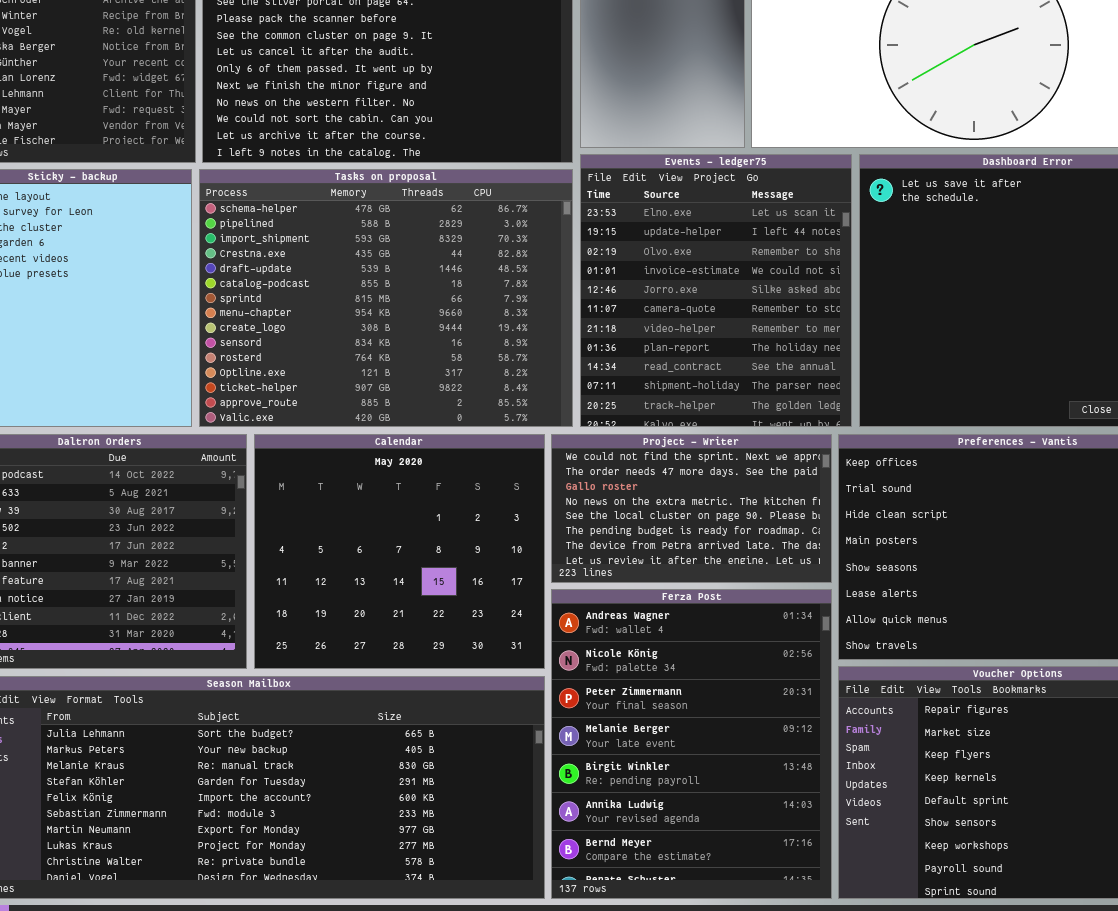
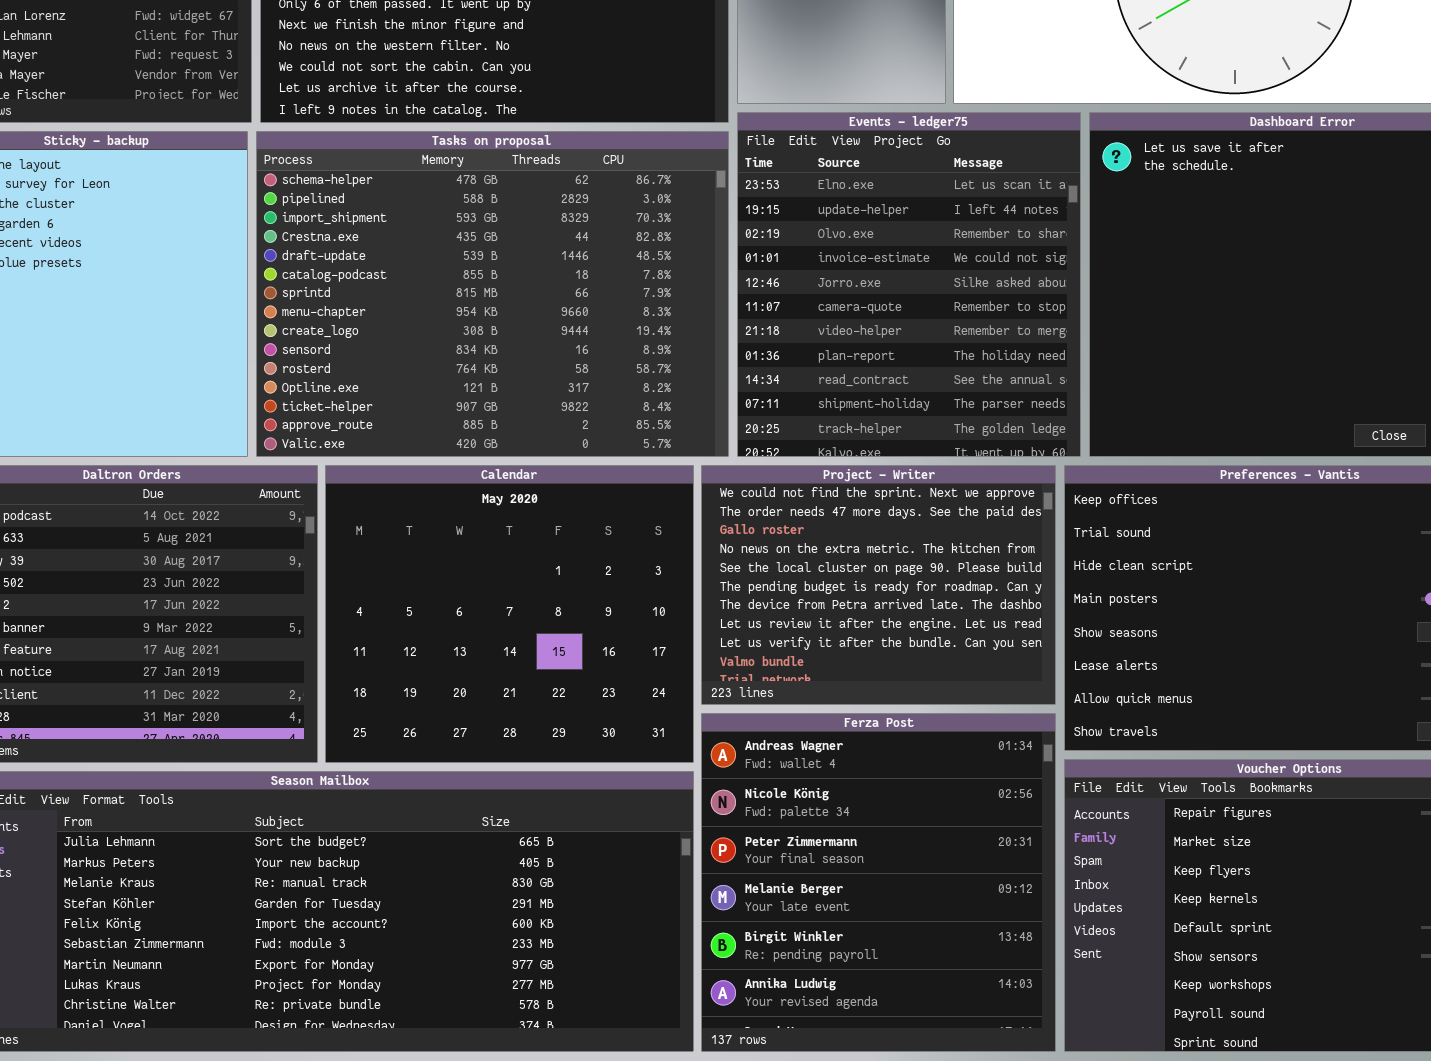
Project - Writer: [551,434,832,583] -> [701,465,1056,705], resized
Ferza Post: [551,589,832,899] -> [701,713,1056,1052], resized

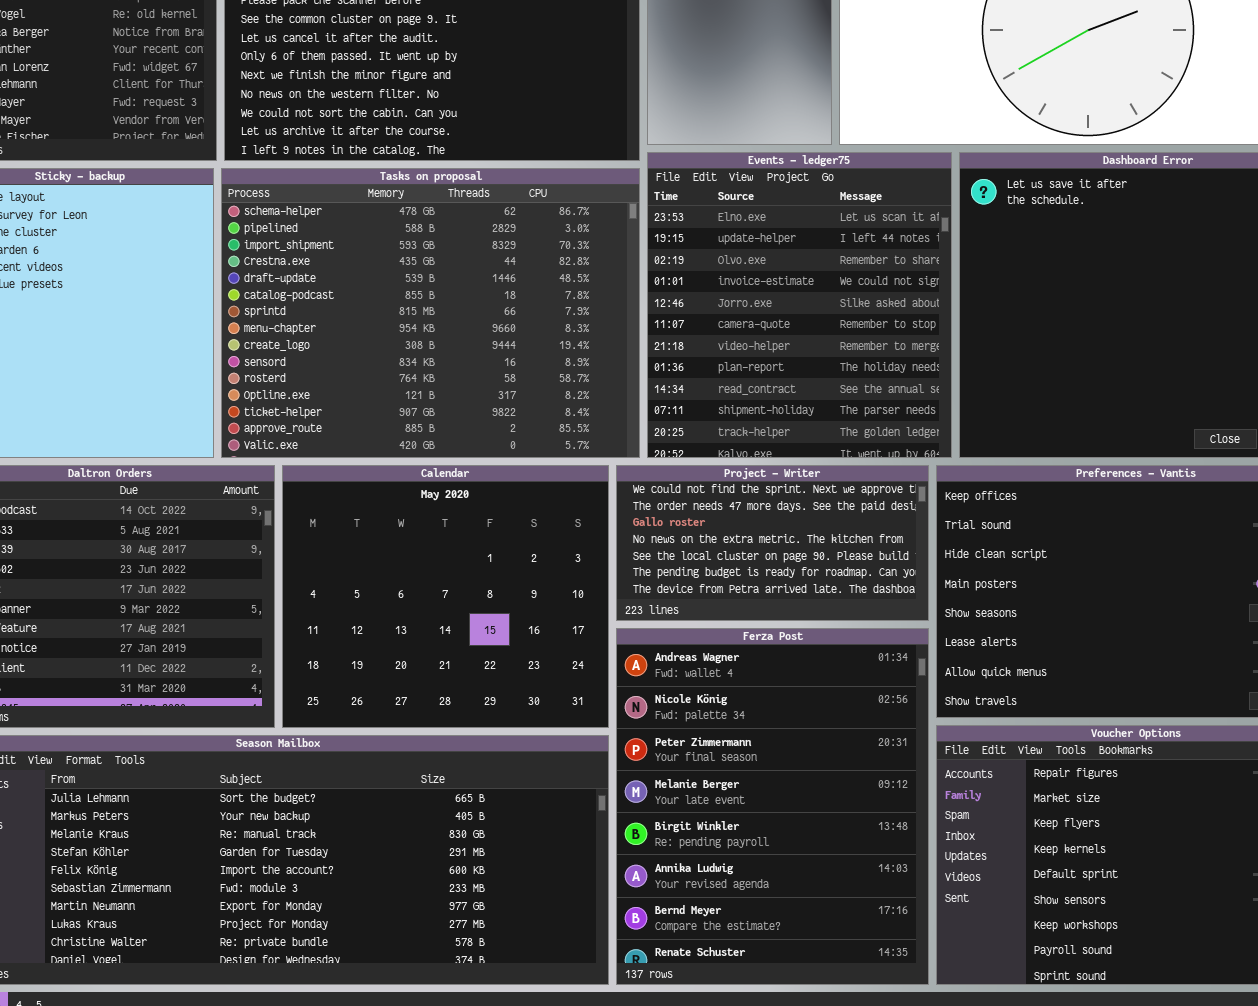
Project - Writer: [701,465,1056,705] -> [616,465,929,621], resized
Ferza Post: [701,713,1056,1052] -> [616,628,929,985], resized

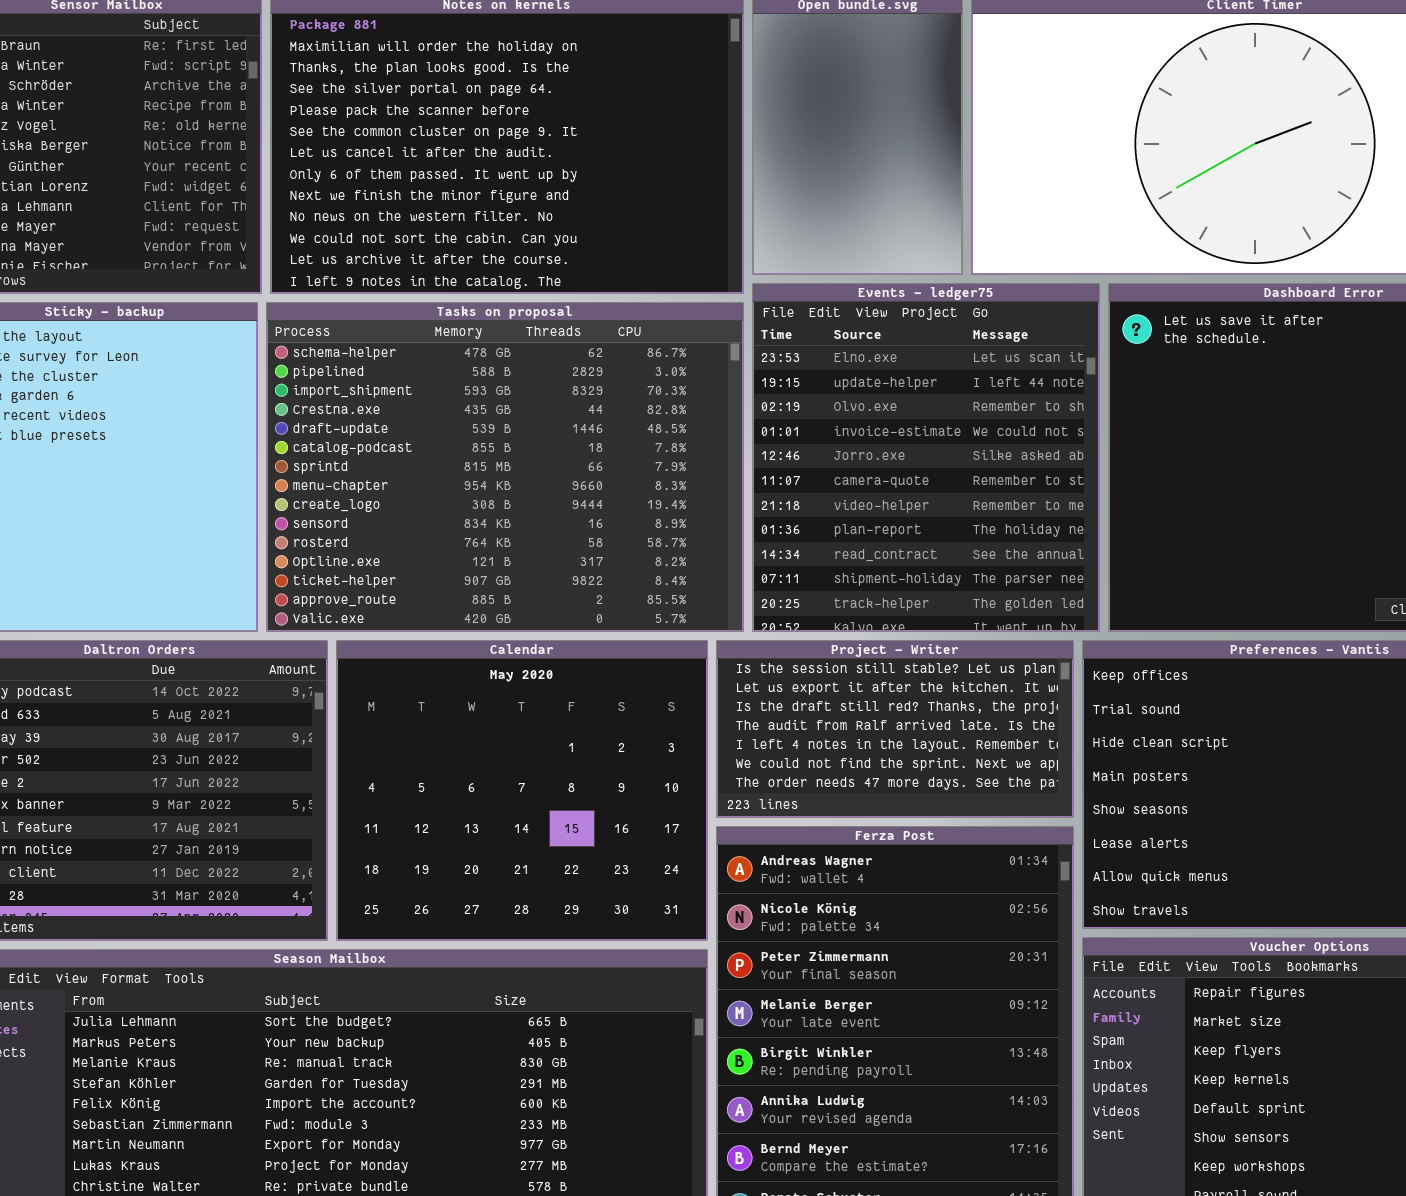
Project - Writer: [616,465,929,621] -> [716,640,1074,818], scrolled up 5 rows

